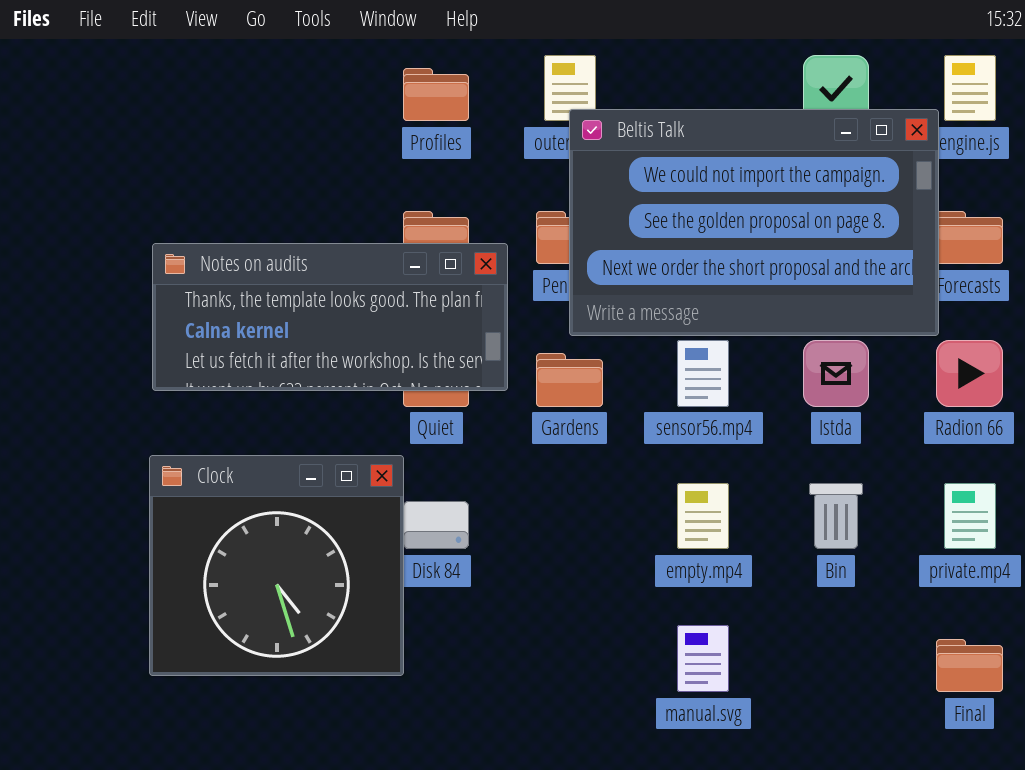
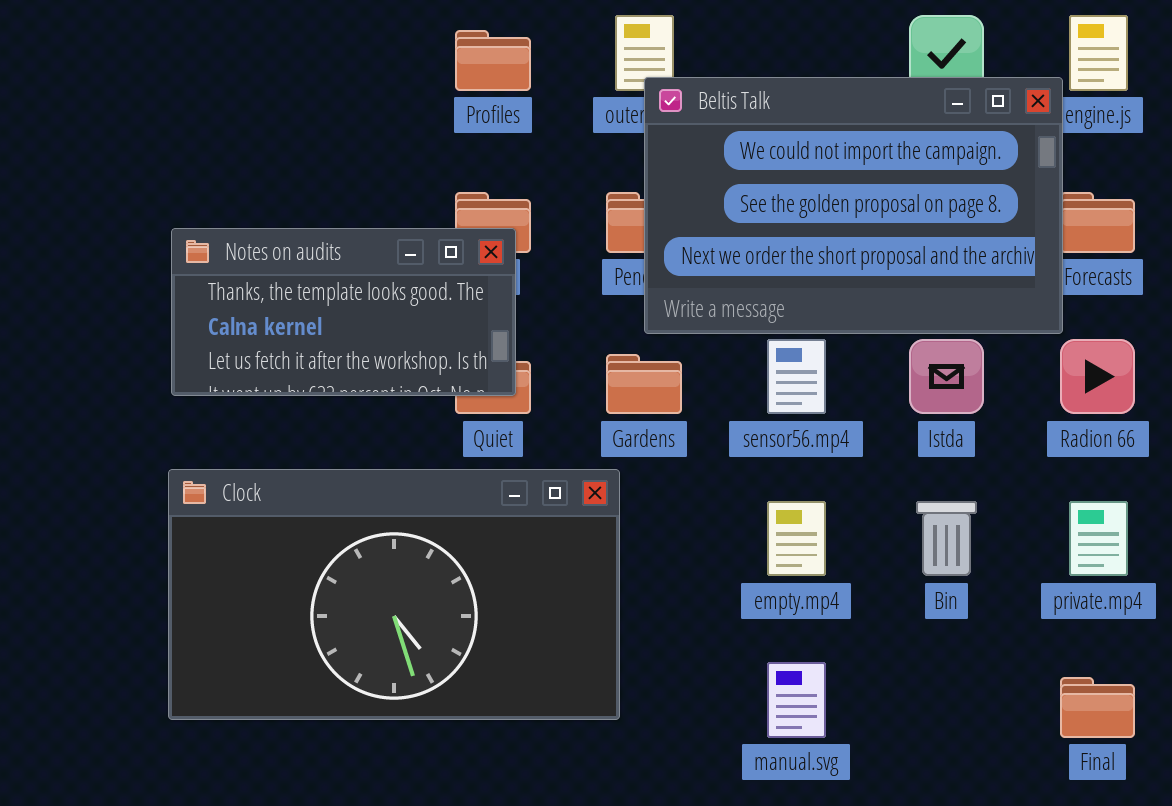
Notes on audits: [152,243,508,391] -> [171,228,516,396], resized
Clock: [149,455,404,676] -> [168,469,620,720], resized

